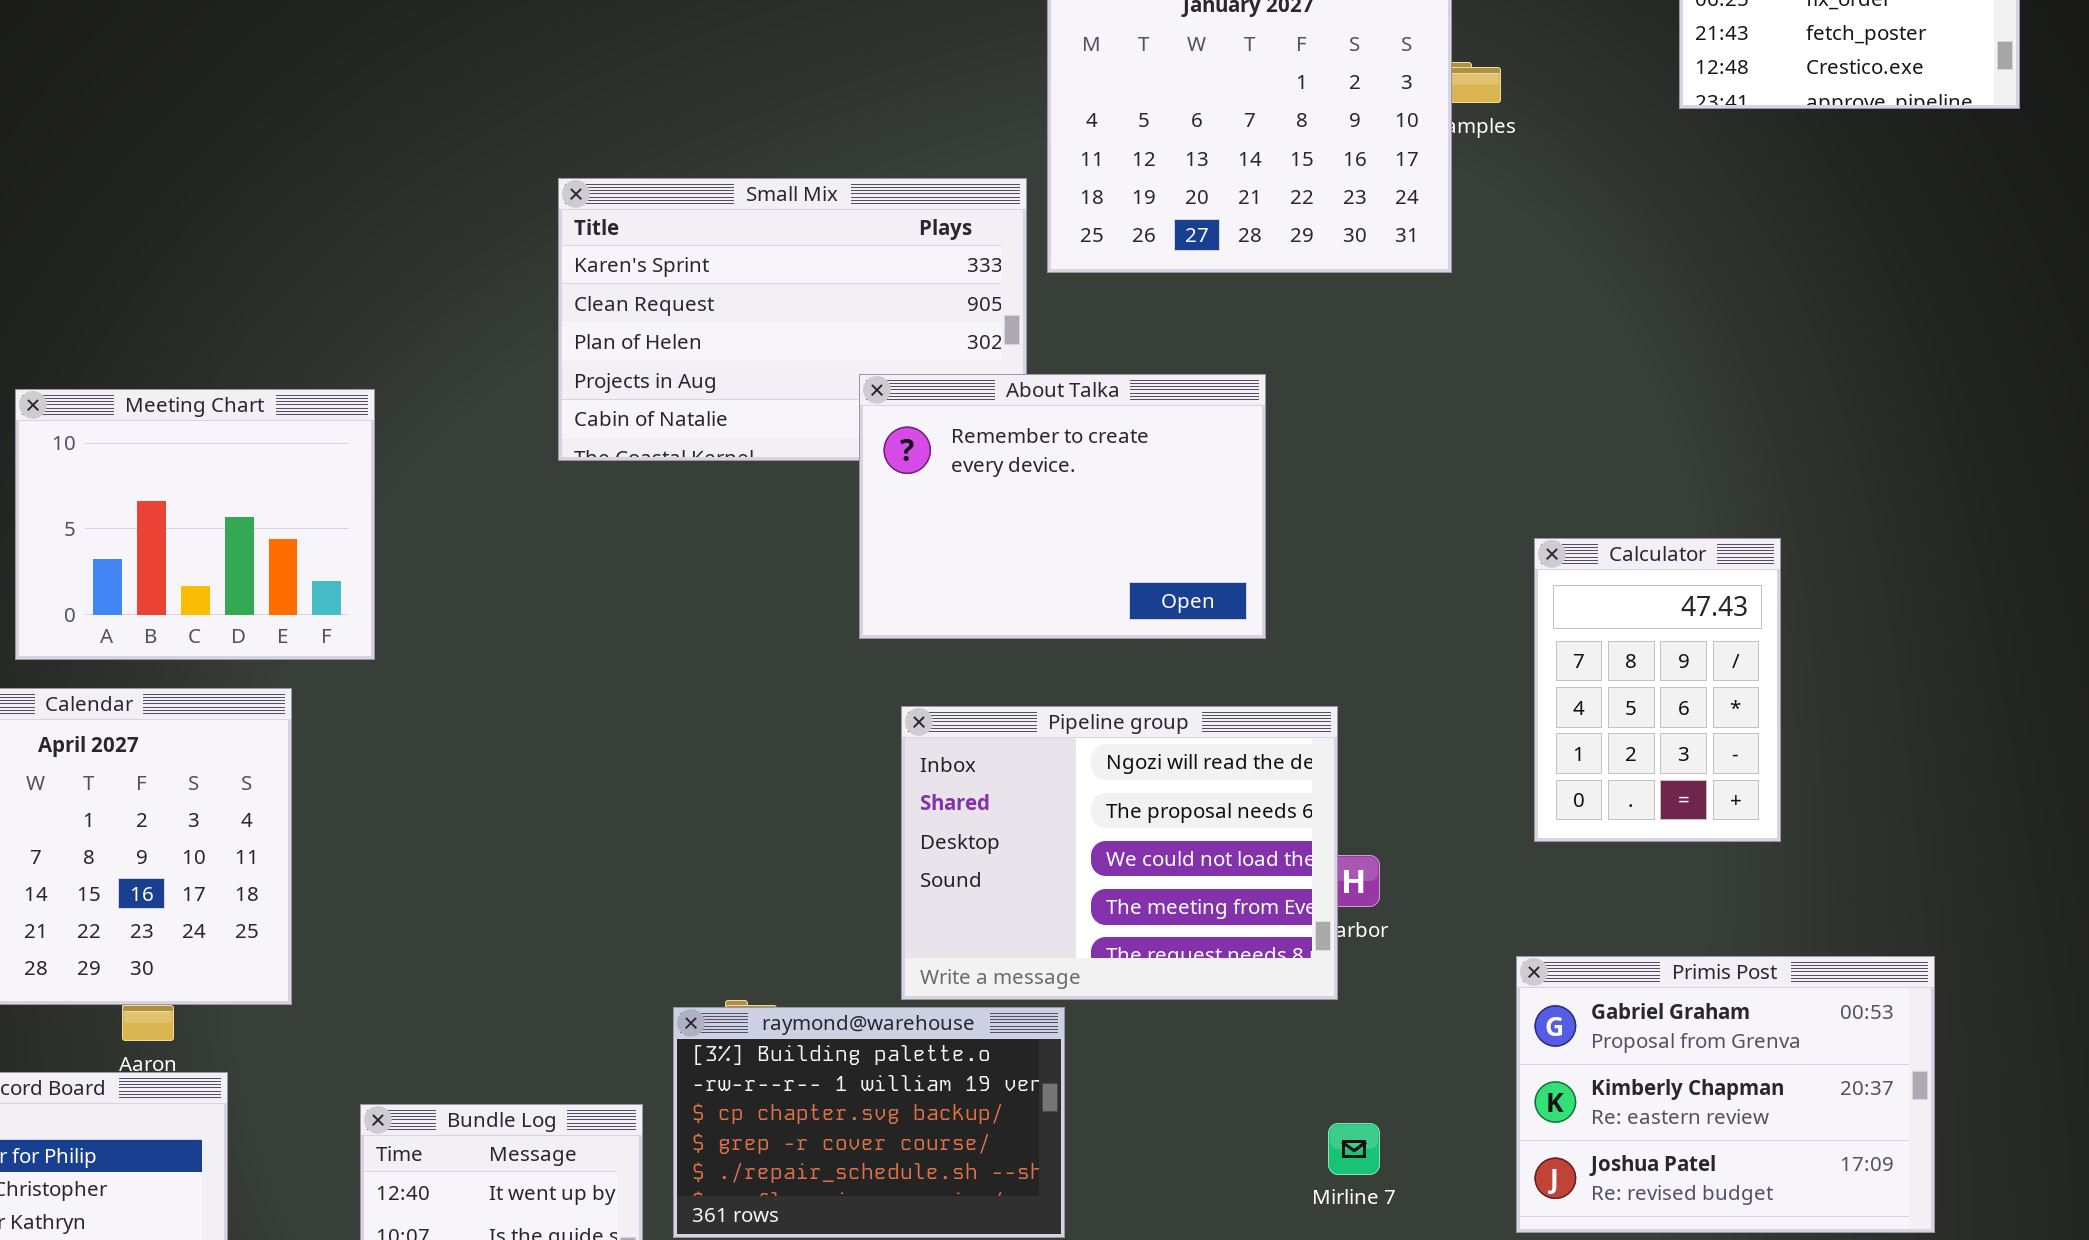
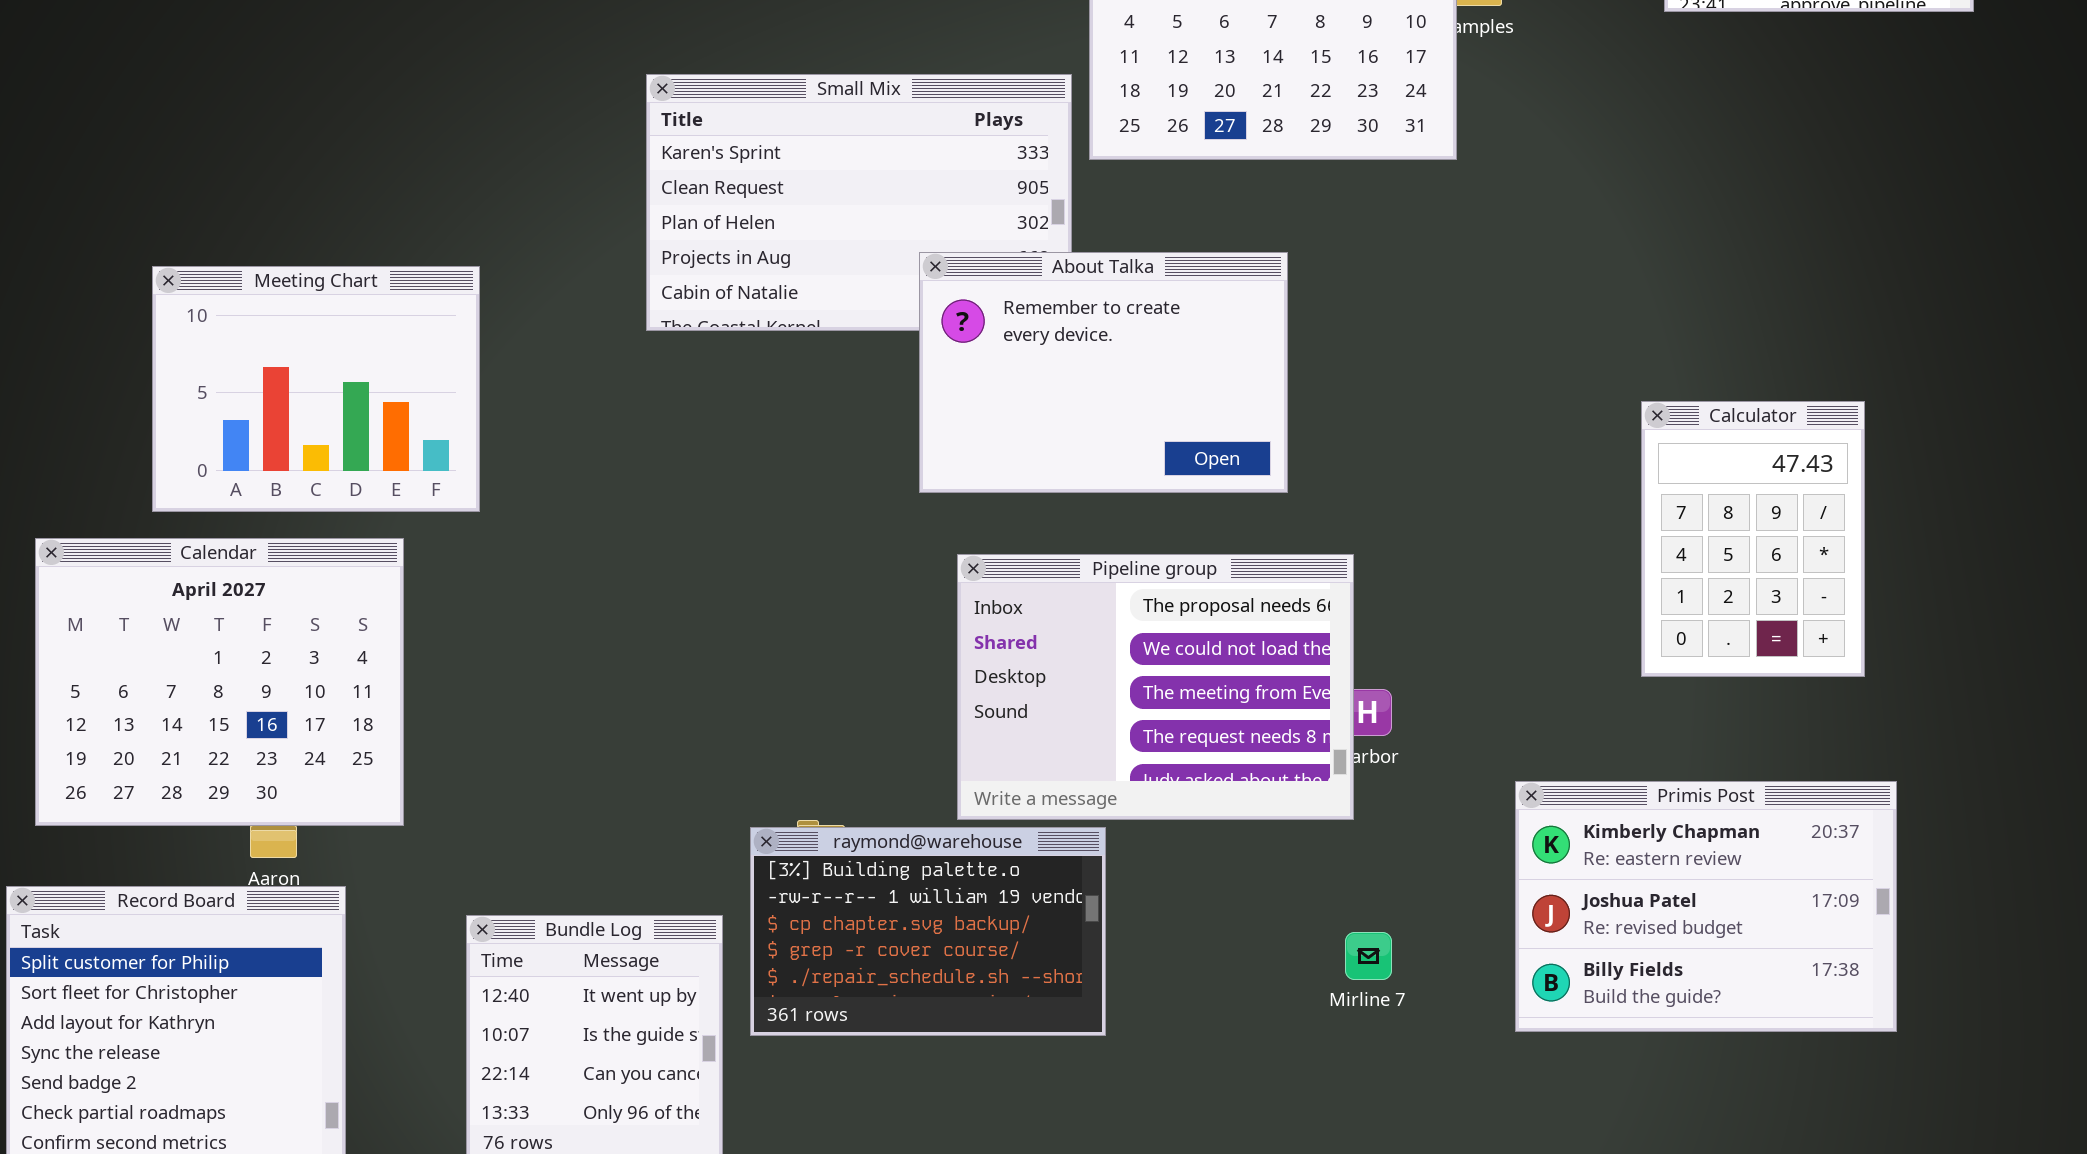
Calculator: [1534,538,1781,842] -> [1641,401,1865,677], moved
Pipeline group: [901,706,1338,1000] -> [957,554,1354,820], scrolled down 1 row
Primis Post: [1516,956,1935,1233] -> [1515,781,1897,1032], scrolled down 1 row

